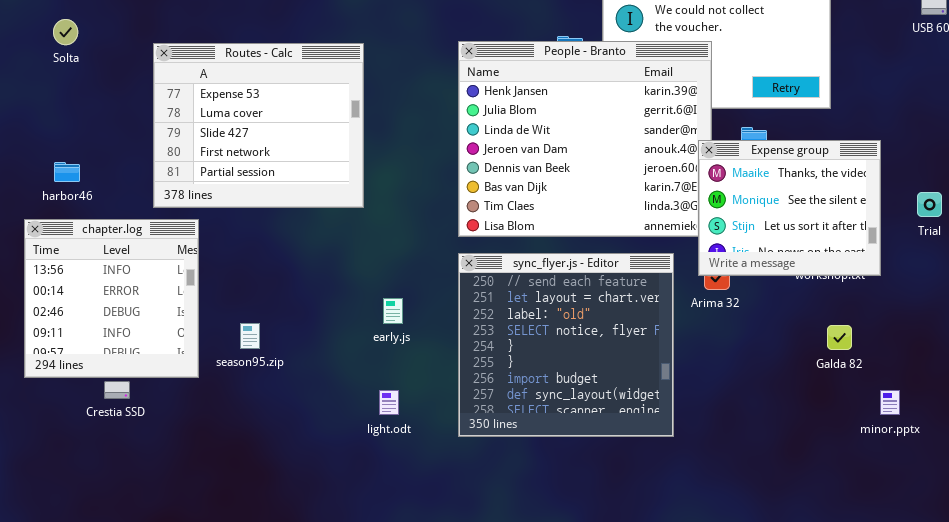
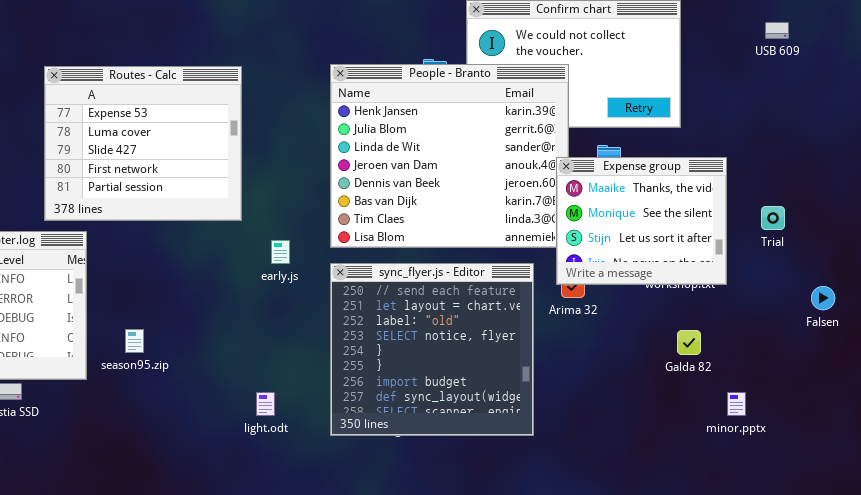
early.js: [383,298,403,324] -> [271,240,290,264], moved

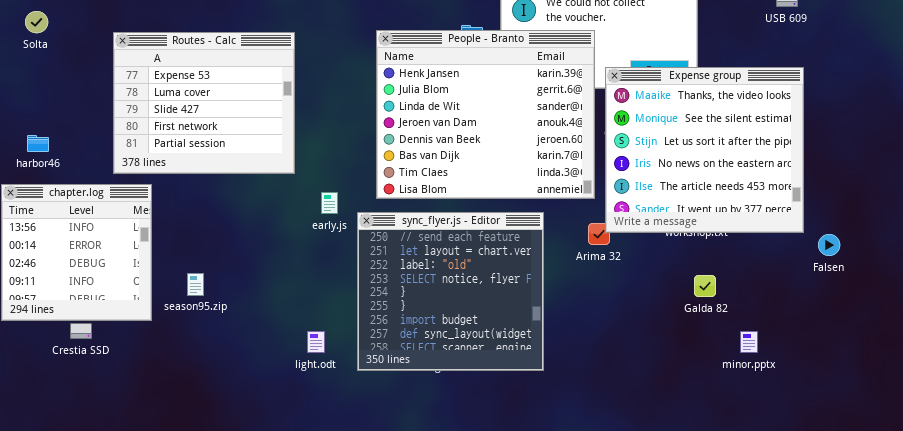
Expense group: [556,157,727,285] -> [605,67,804,233], moved, resized
sync_flyer.js - Editor: [330,263,534,436] -> [357,212,544,371], moved

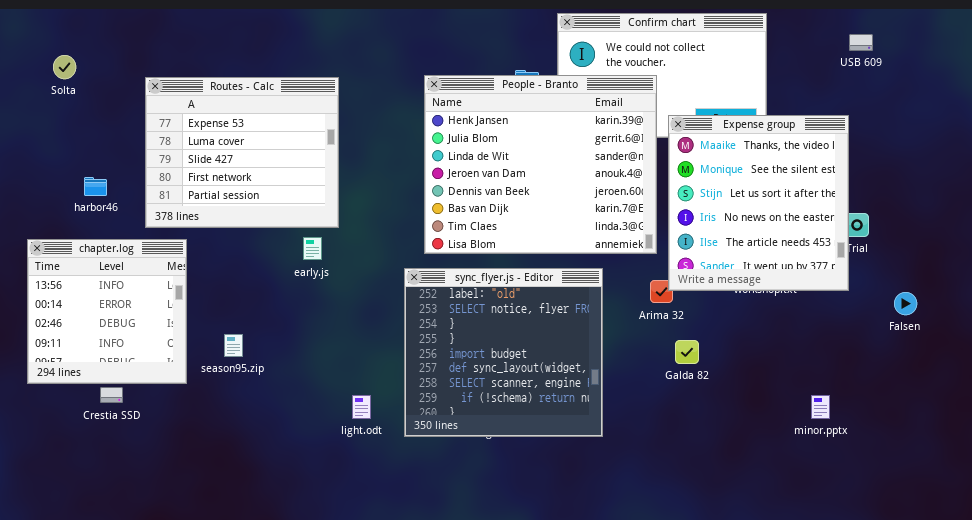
Expense group: [605,67,804,233] -> [668,115,849,291], resized
harbor46: [27,135,49,152] -> [84,177,107,196], moved
early.js: [321,192,338,214] -> [303,237,322,260], moved
sync_flyer.js - Editor: [357,212,544,371] -> [404,268,603,437], scrolled down 2 rows
Galda 82: [694,275,716,297] -> [675,340,699,364], moved

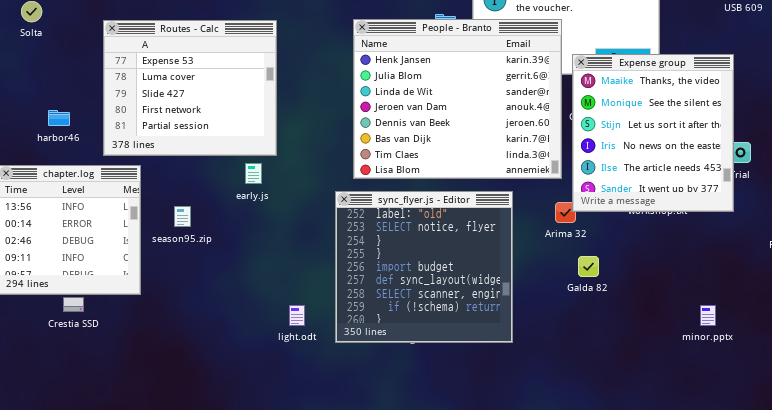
season95.zip: [224,334,243,357] -> [174,206,191,227], moved

